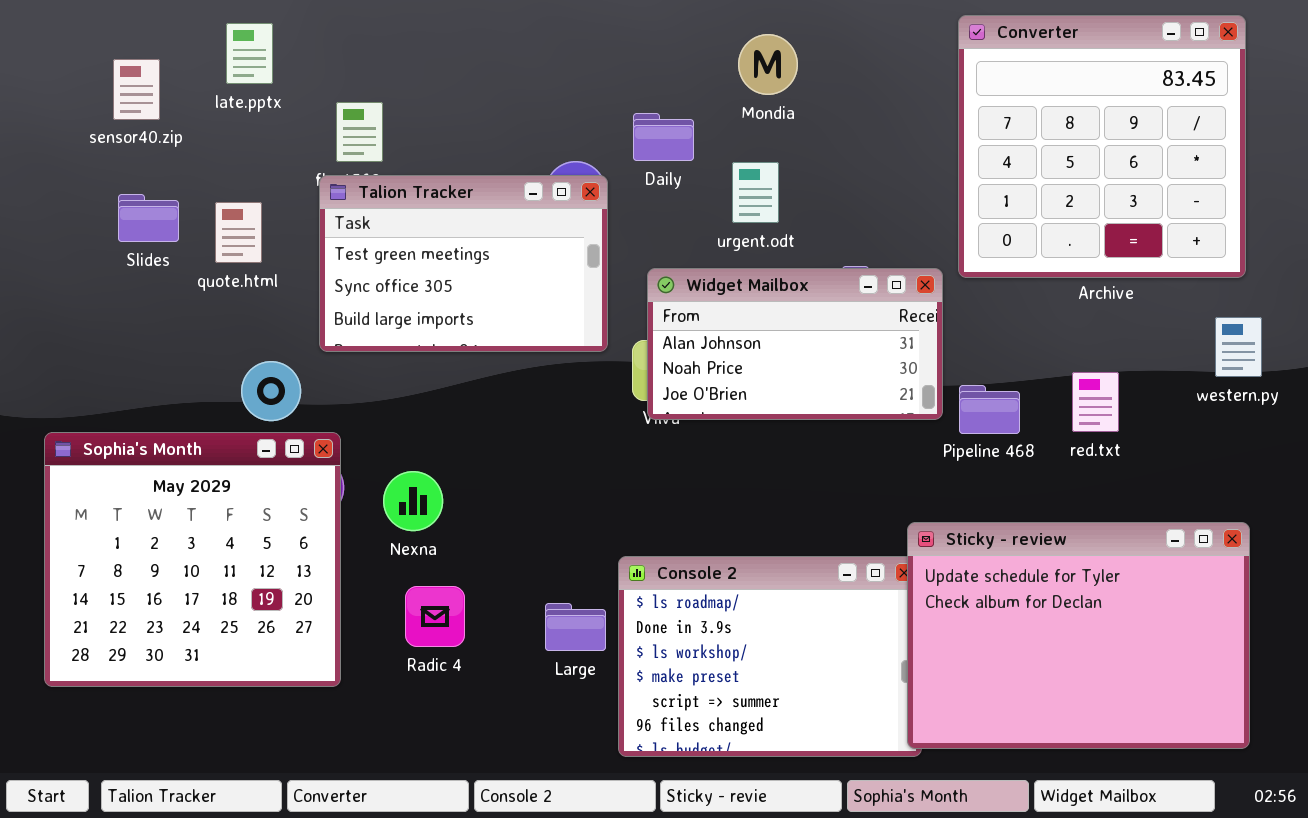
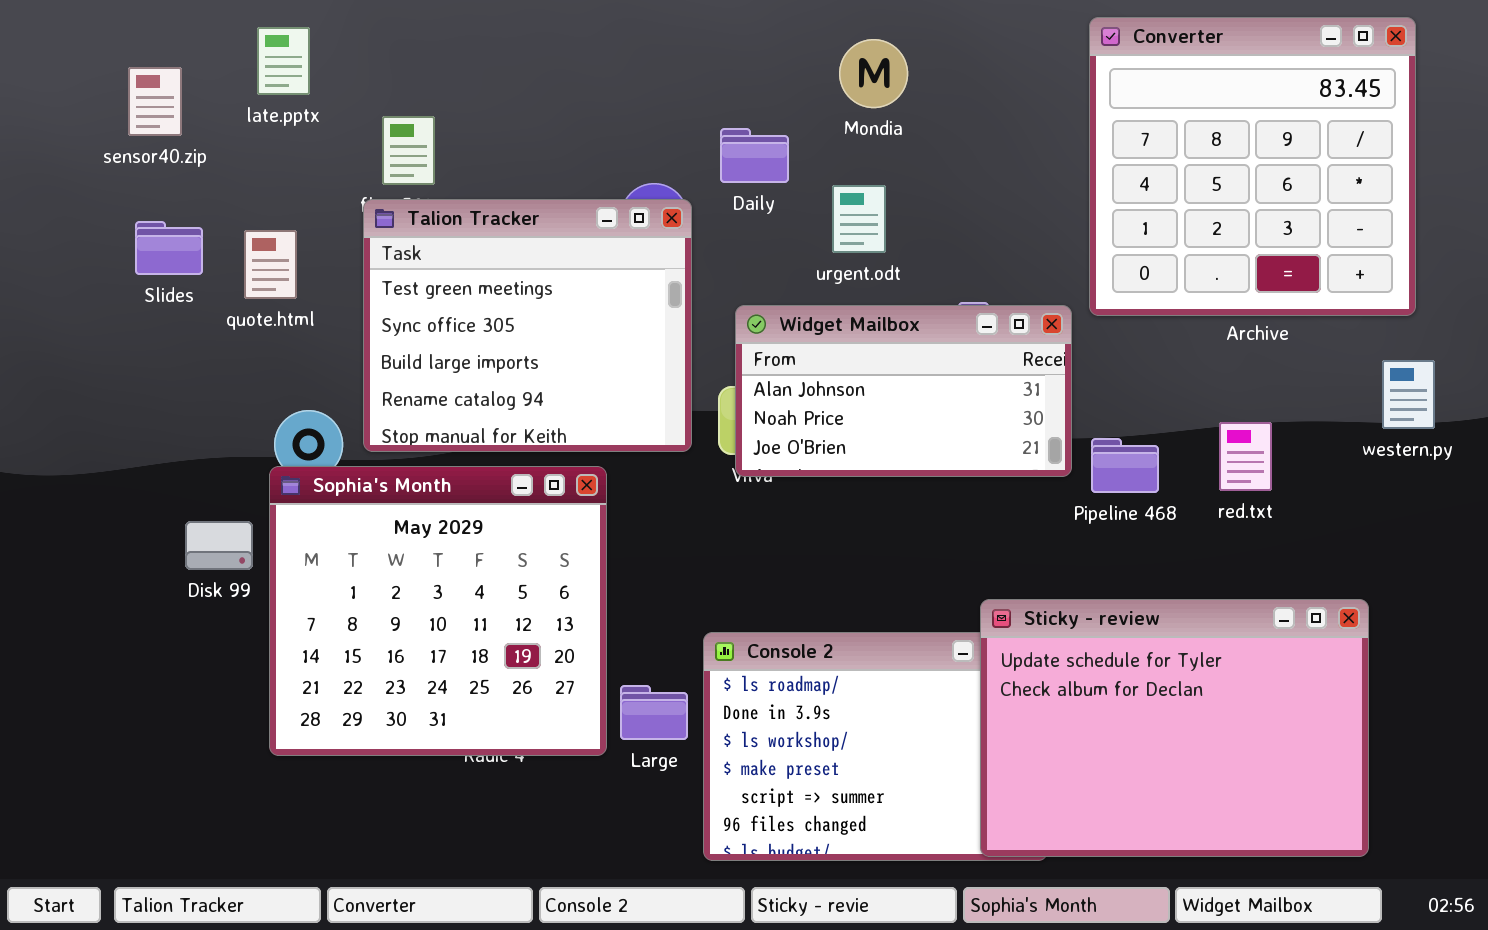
Talion Tracker: [319,175,608,352] -> [363,199,692,452], resized
Sophia's Month: [44,432,341,687] -> [269,466,607,756], moved
Sticky - review: [907,522,1250,749] -> [980,599,1369,857], moved

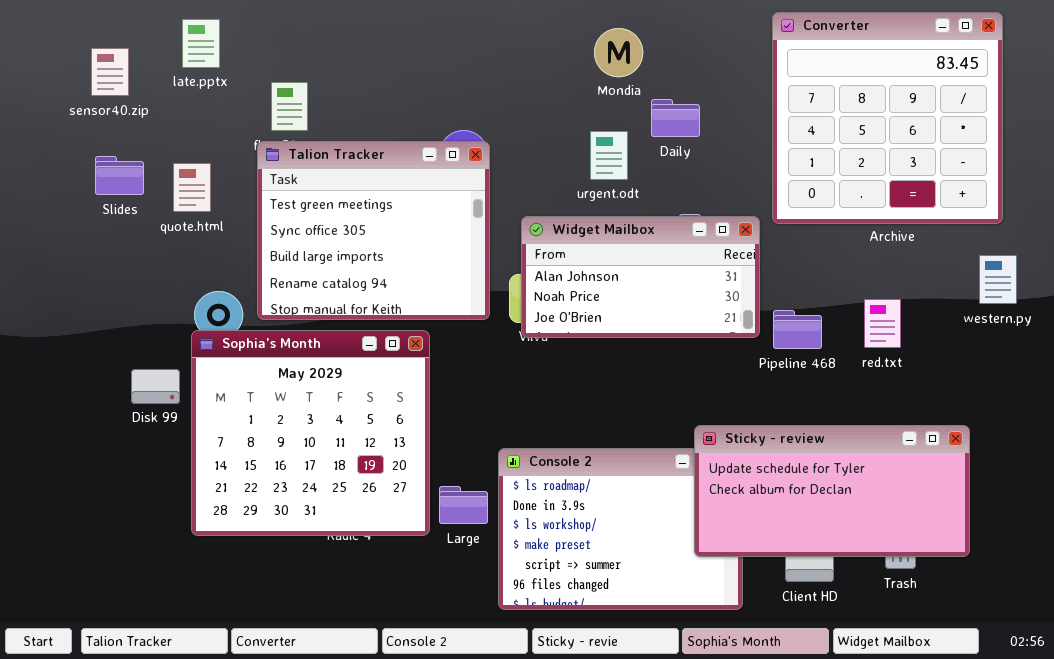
Daily: [720,128,789,183] -> [651,99,700,137], moved
Sticky - review: [980,599,1369,857] -> [694,425,970,557], resized

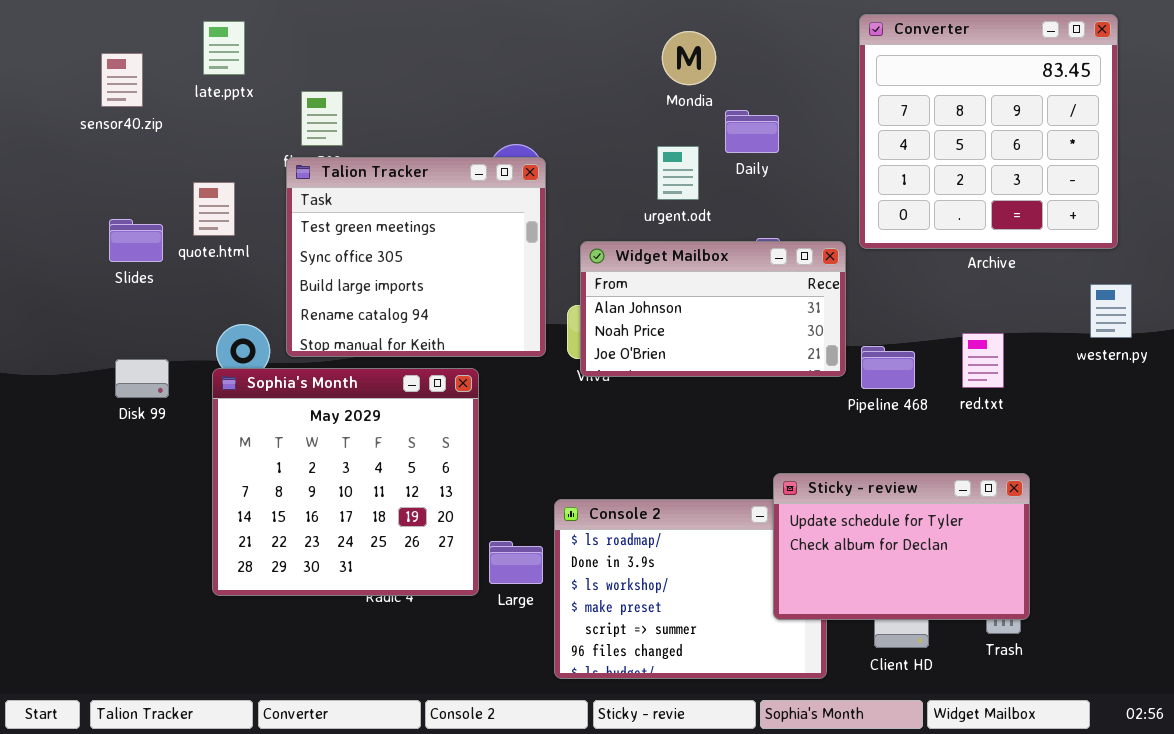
Slides: [95,156,144,195] -> [109,219,163,262], moved
Disk 99: [131,369,180,404] -> [115,359,169,398], moved
Sticky - review: [694,425,970,557] -> [773,473,1030,620], resized

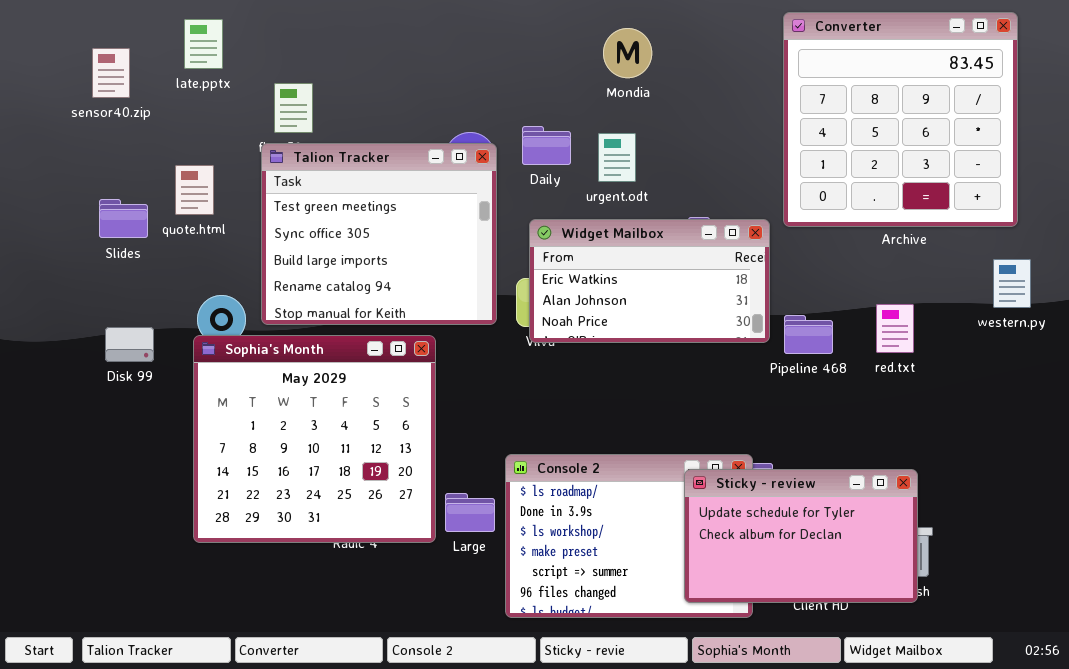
Daily: [725,110,779,153] -> [522,126,571,165], moved
Widget Mailbox: [580,241,846,377] -> [529,219,770,343], scrolled up 1 row
Sticky - review: [773,473,1030,620] -> [684,469,918,603], moved

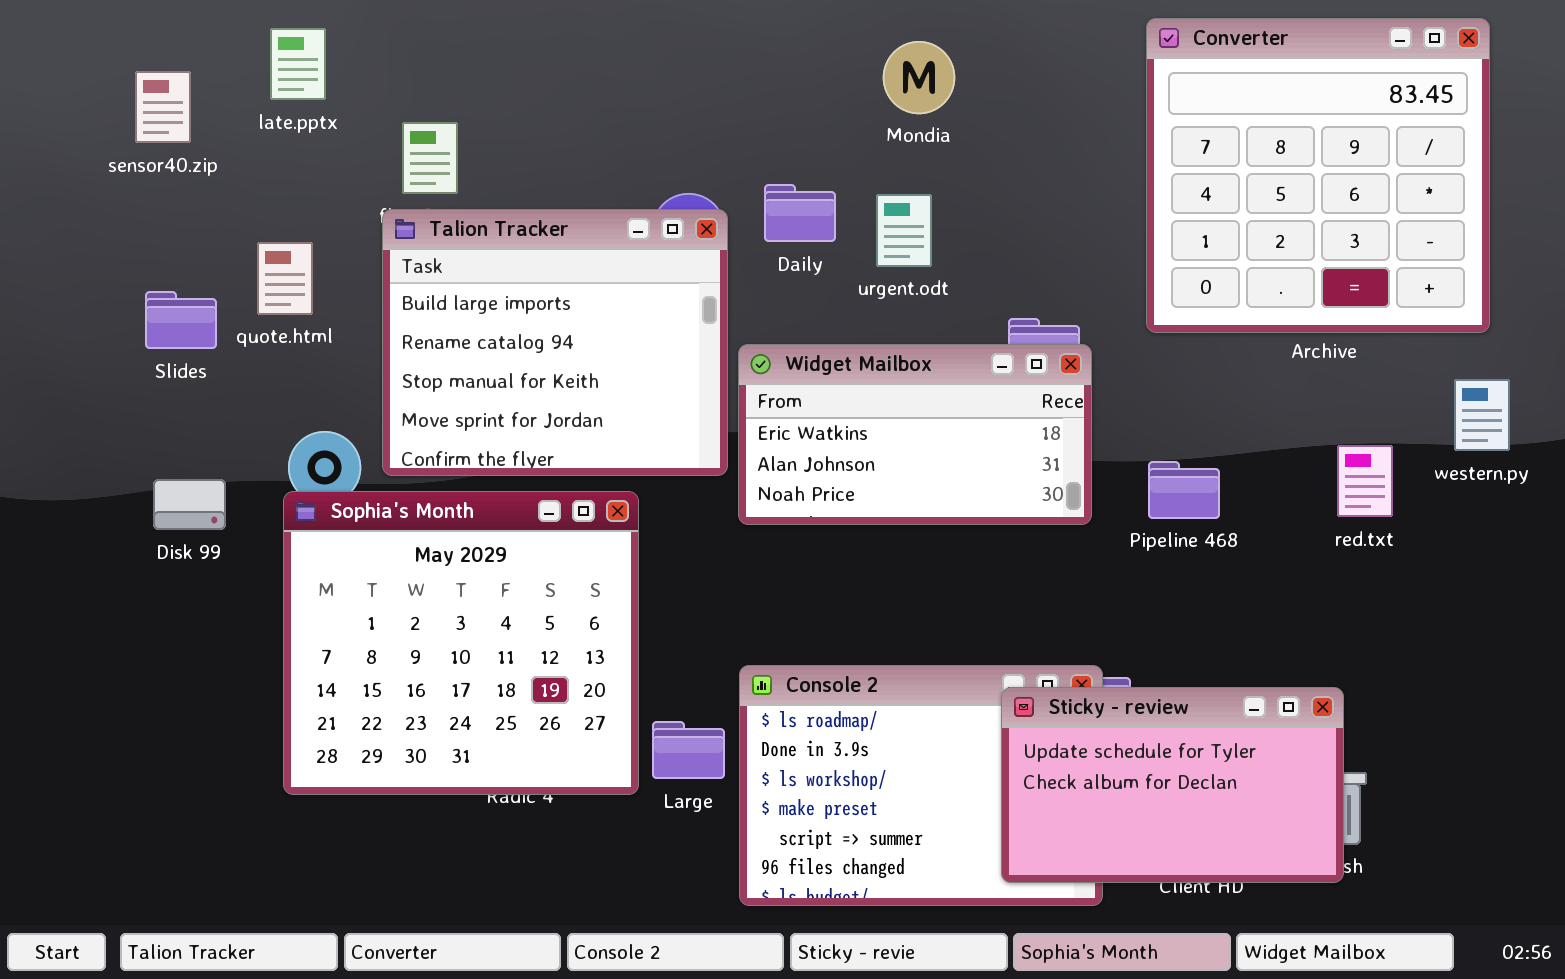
Talion Tracker: [261,143,497,325] -> [382,209,728,476], scrolled down 2 rows
Widget Mailbox: [529,219,770,343] -> [738,344,1092,525], moved
red.txt: [876,304,914,353] -> [1337,445,1393,517], moved

